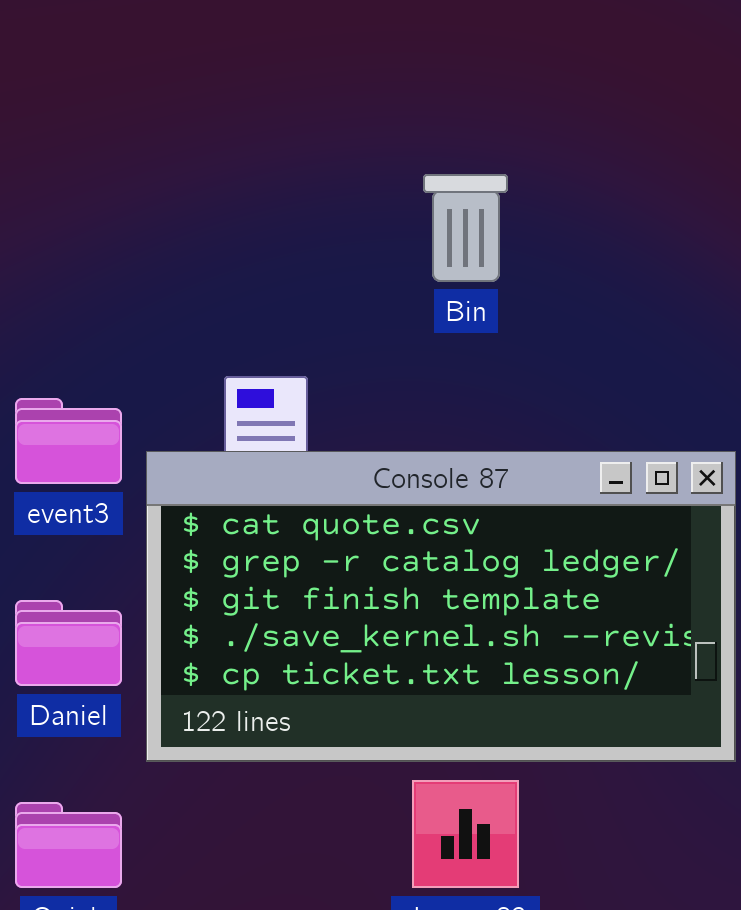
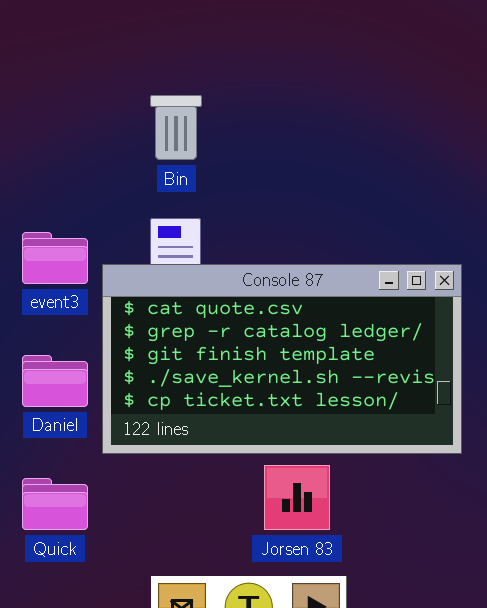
Bin: [423,174,508,282] -> [150,95,202,160], moved

